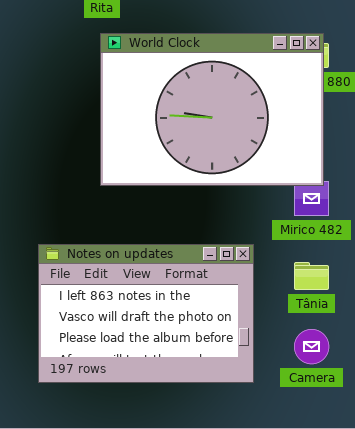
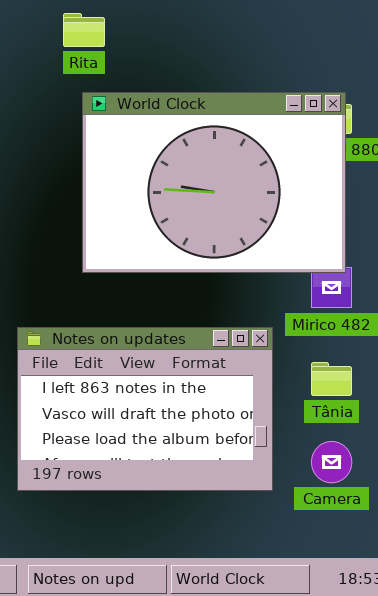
Notes on updates: [38,244,254,383] -> [17,327,273,491], moved

